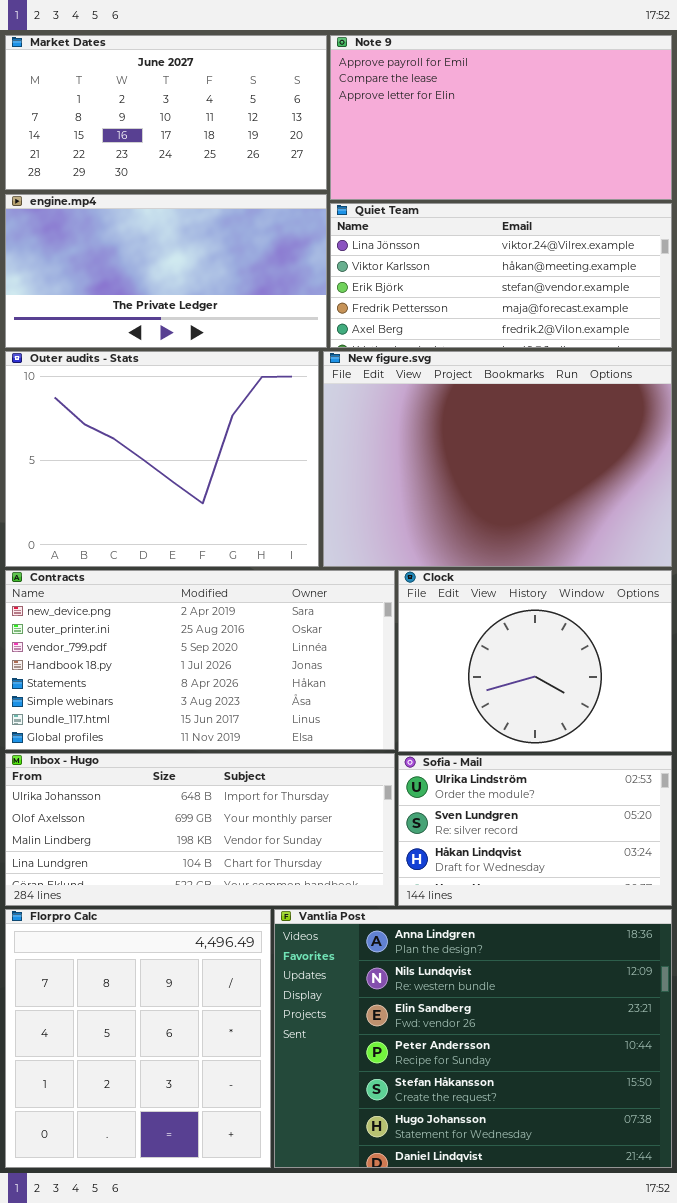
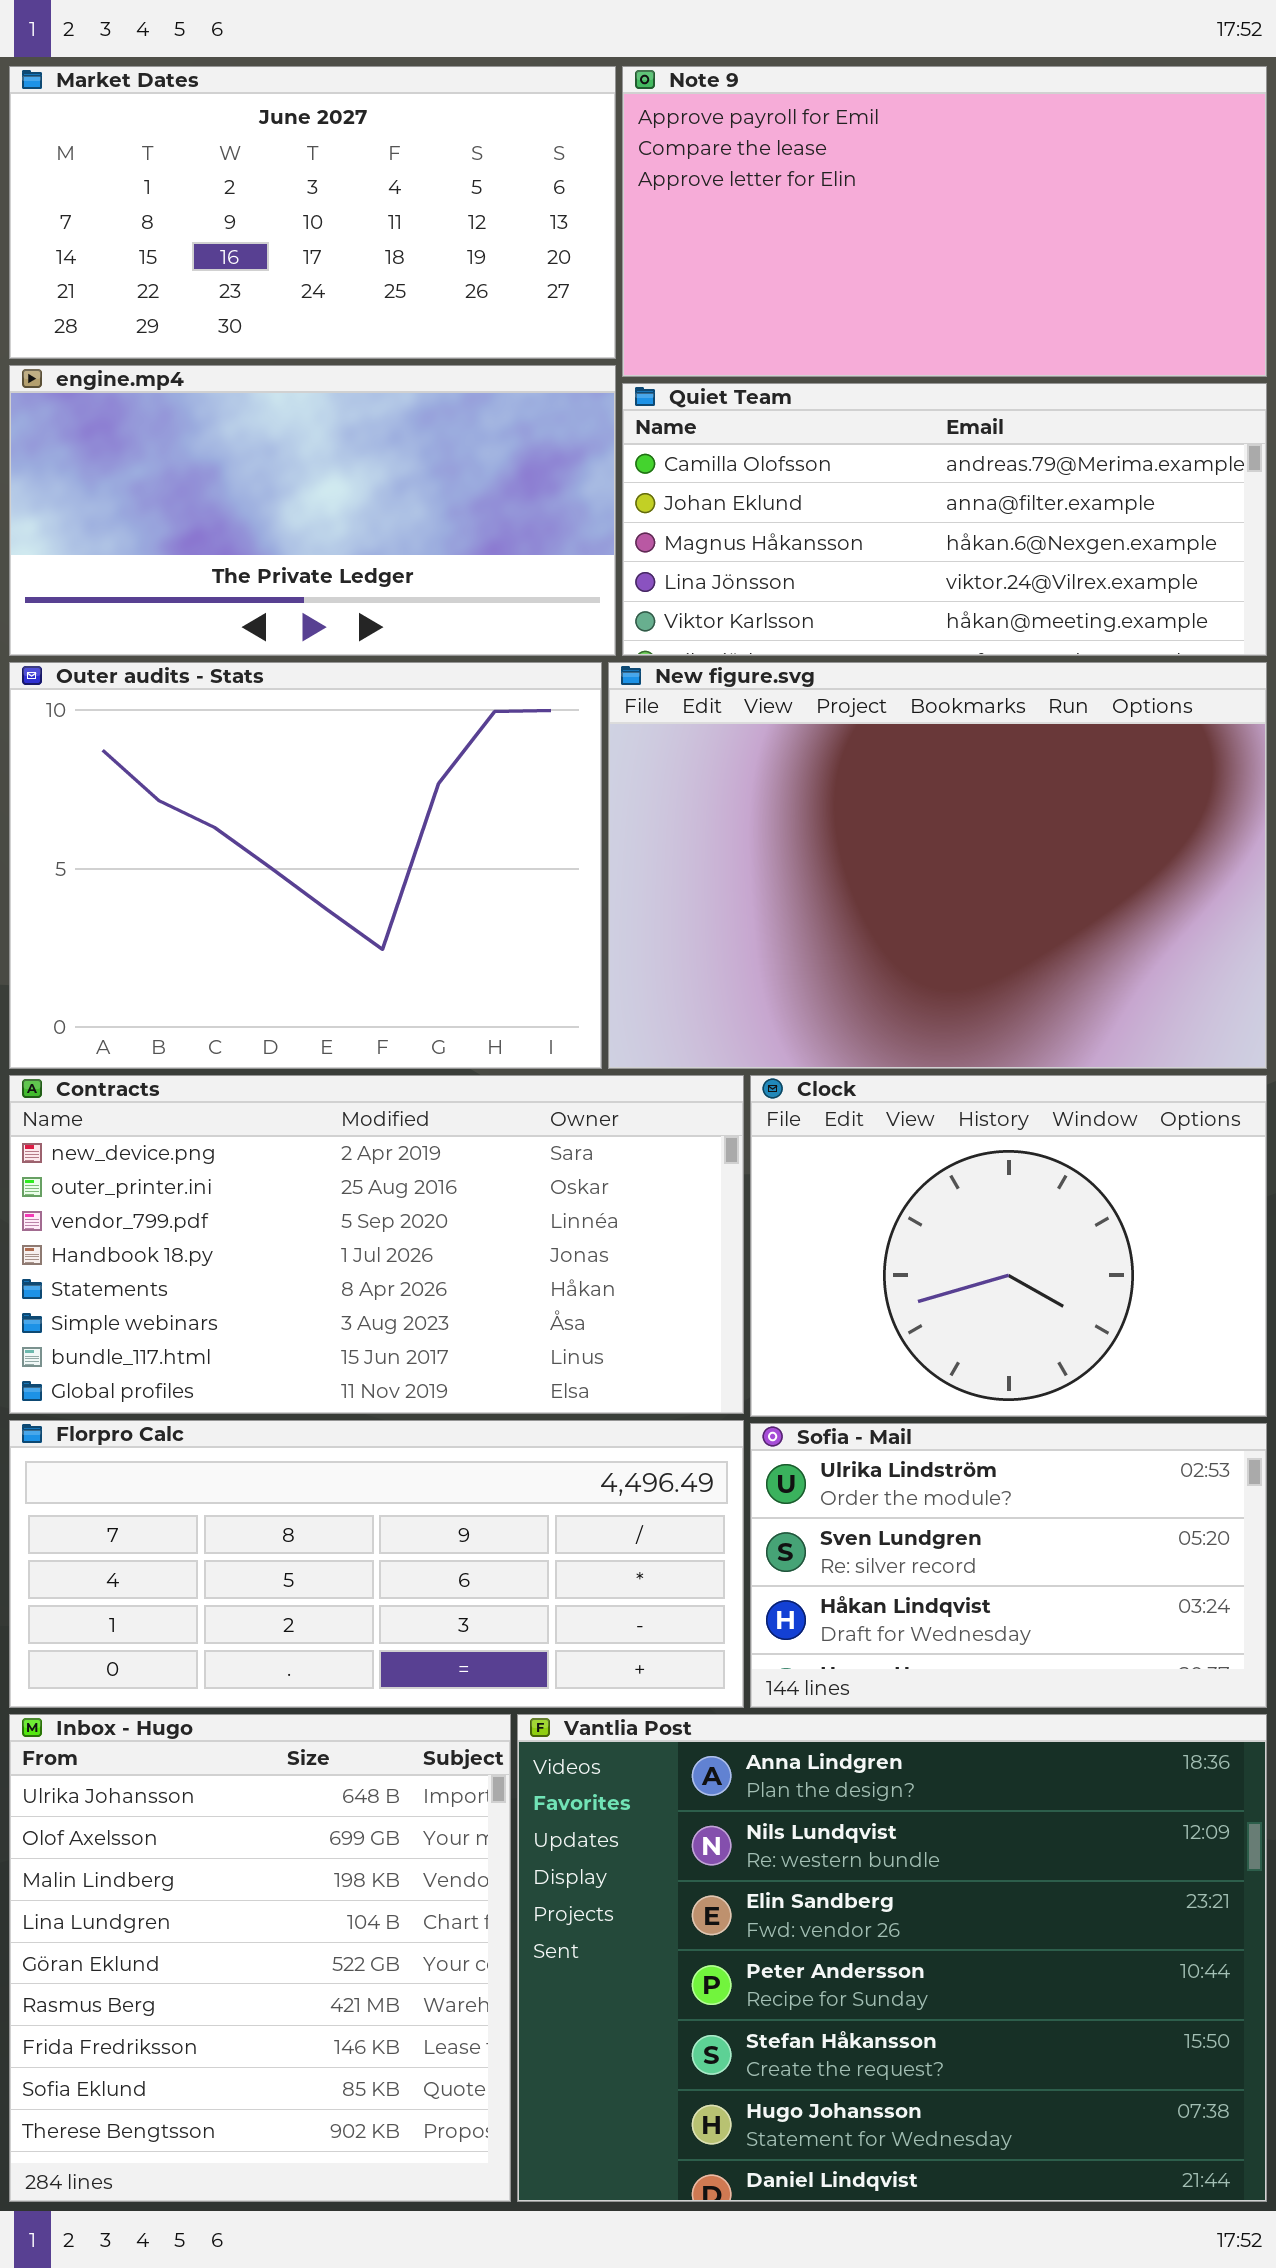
Quiet Team: [330,203,672,348] -> [622,383,1267,656], scrolled up 3 rows
Inbox - Hugo: [5,753,395,906] -> [9,1714,511,2202], moved, resized
Florpro Calc: [5,909,271,1168] -> [9,1420,744,1708], moved, resized

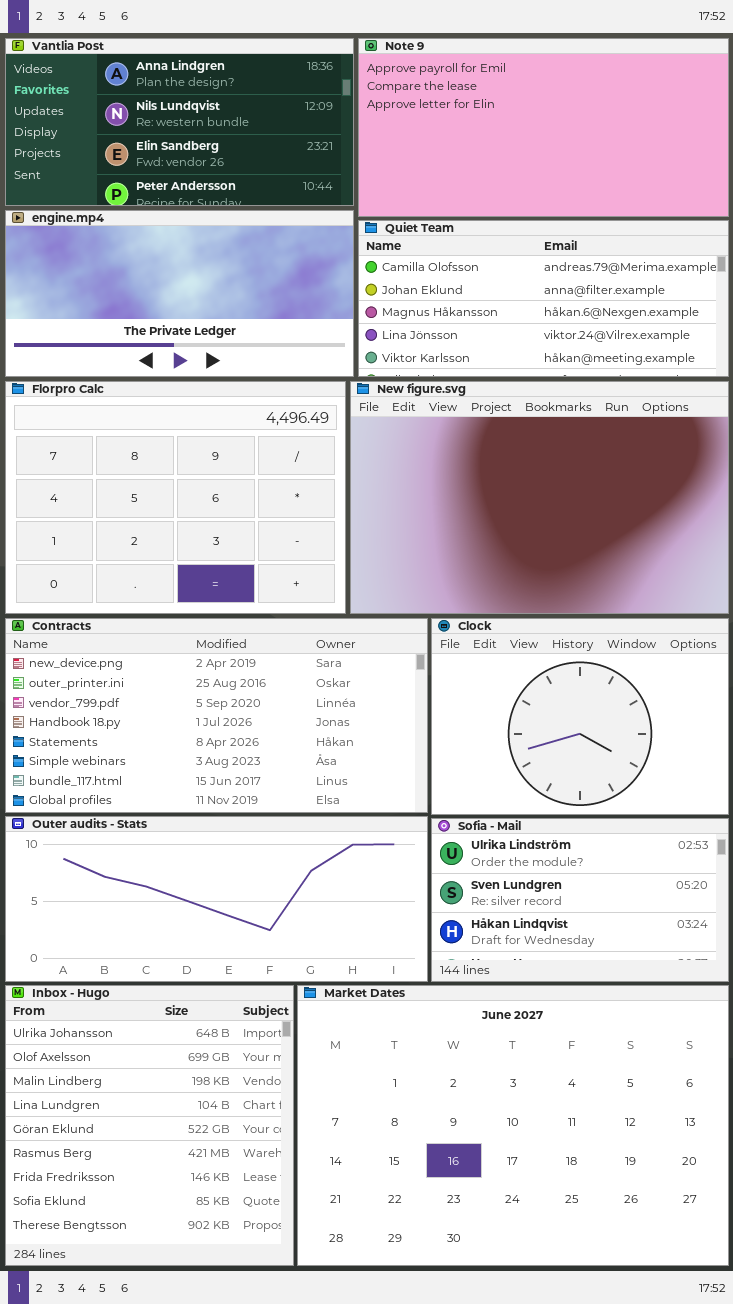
Market Dates: [9,66,616,359] -> [297,985,729,1266], moved, resized
Outer audits - Stats: [9,662,602,1069] -> [5,816,428,982], moved, resized
Florpro Calc: [9,1420,744,1708] -> [5,381,346,614], moved, resized
Vantlia Post: [517,1714,1267,2202] -> [5,38,354,206], moved, resized

